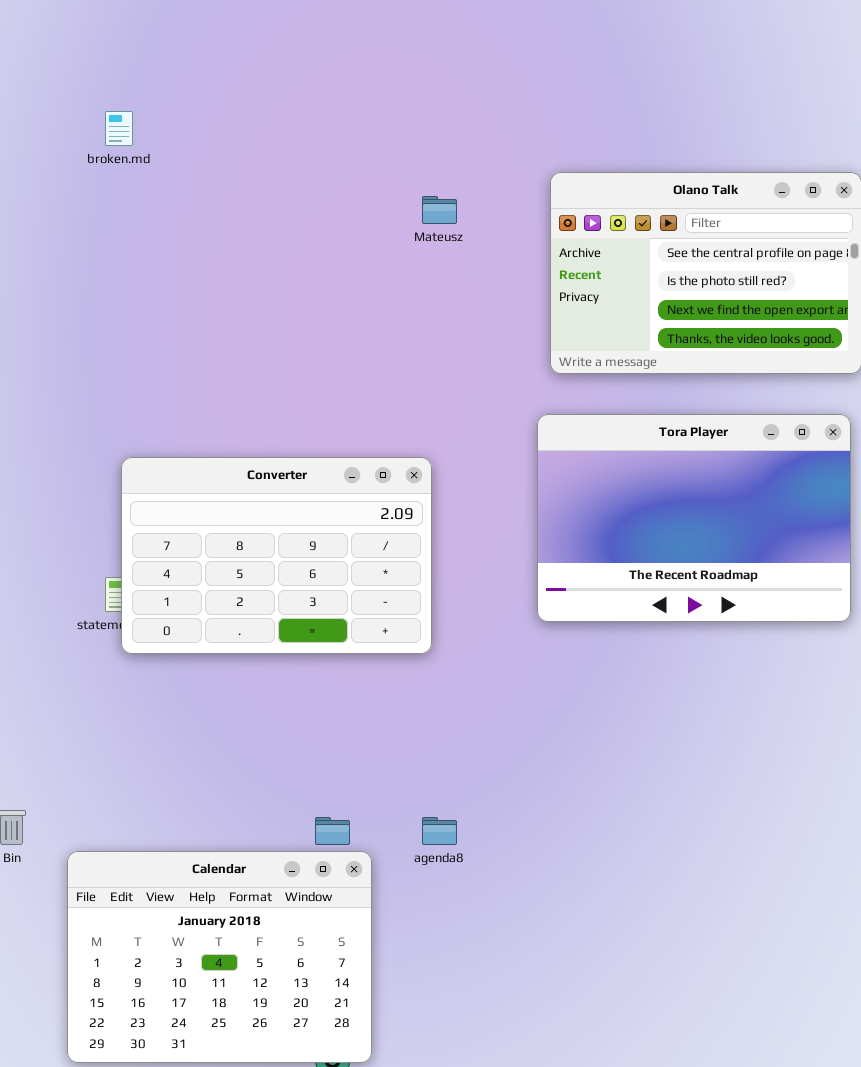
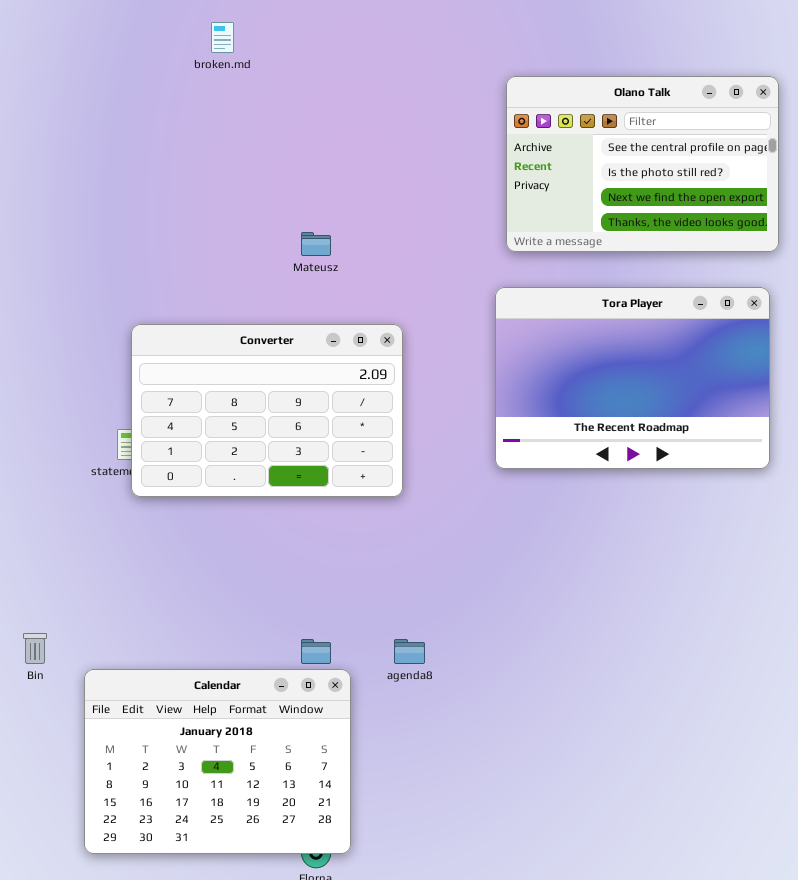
broken.md: [105,111,133,146] -> [211,22,234,53], moved
Mateusz: [422,196,457,224] -> [301,232,331,256], moved

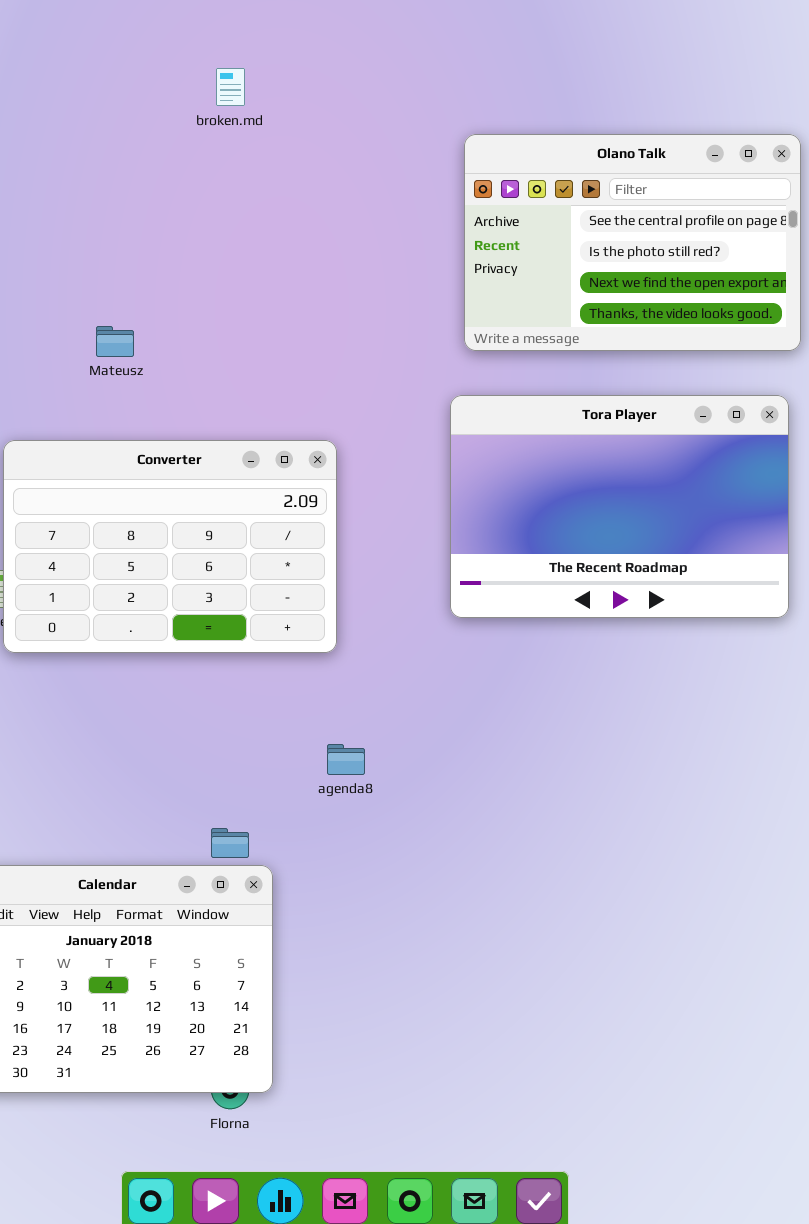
broken.md: [211,22,234,53] -> [216,68,245,106], moved
Mateusz: [301,232,331,256] -> [96,326,134,357], moved
agenda8: [394,639,425,664] -> [327,744,365,775], moved

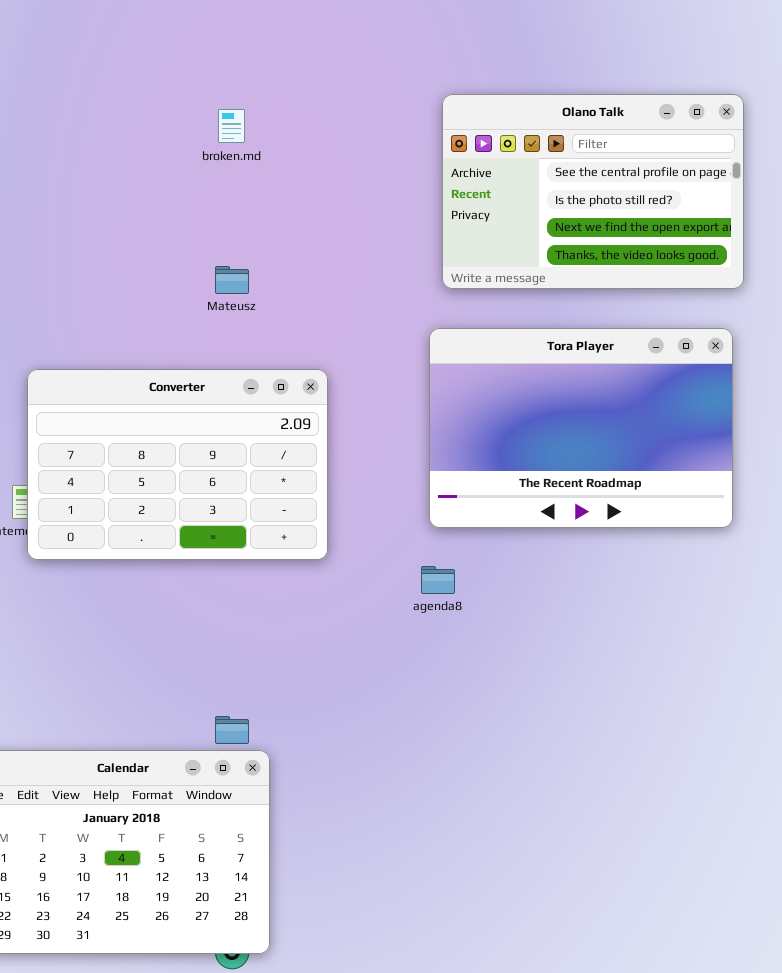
broken.md: [216,68,245,106] -> [218,109,245,143], moved
Mateusz: [96,326,134,357] -> [215,266,249,294], moved
agenda8: [327,744,365,775] -> [421,566,455,594], moved

